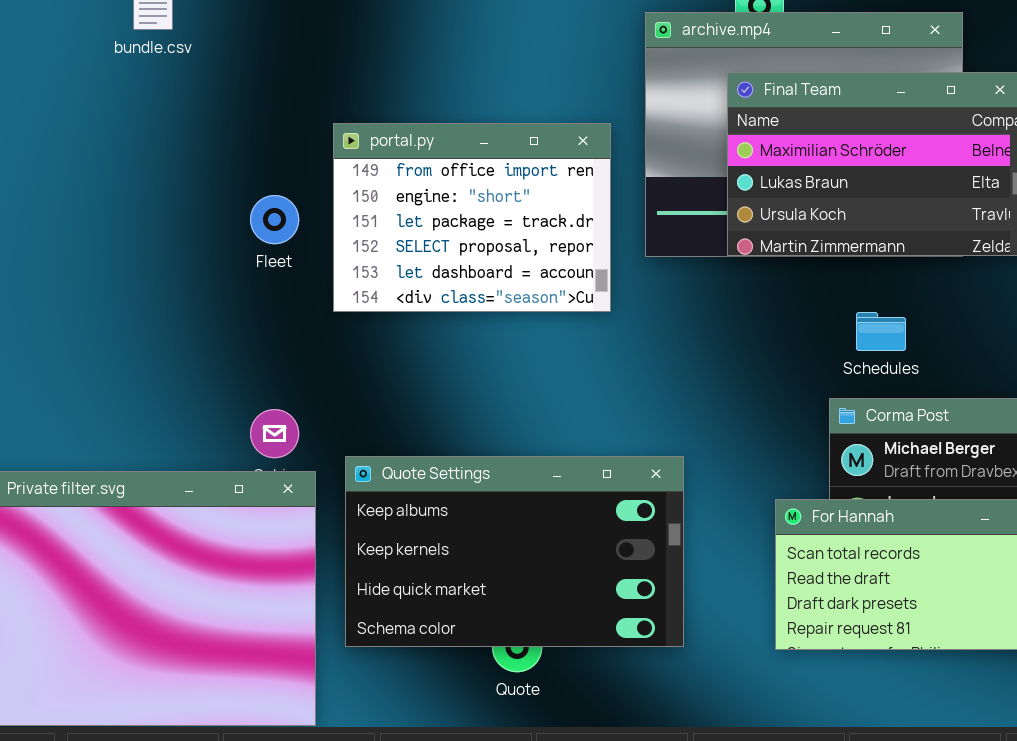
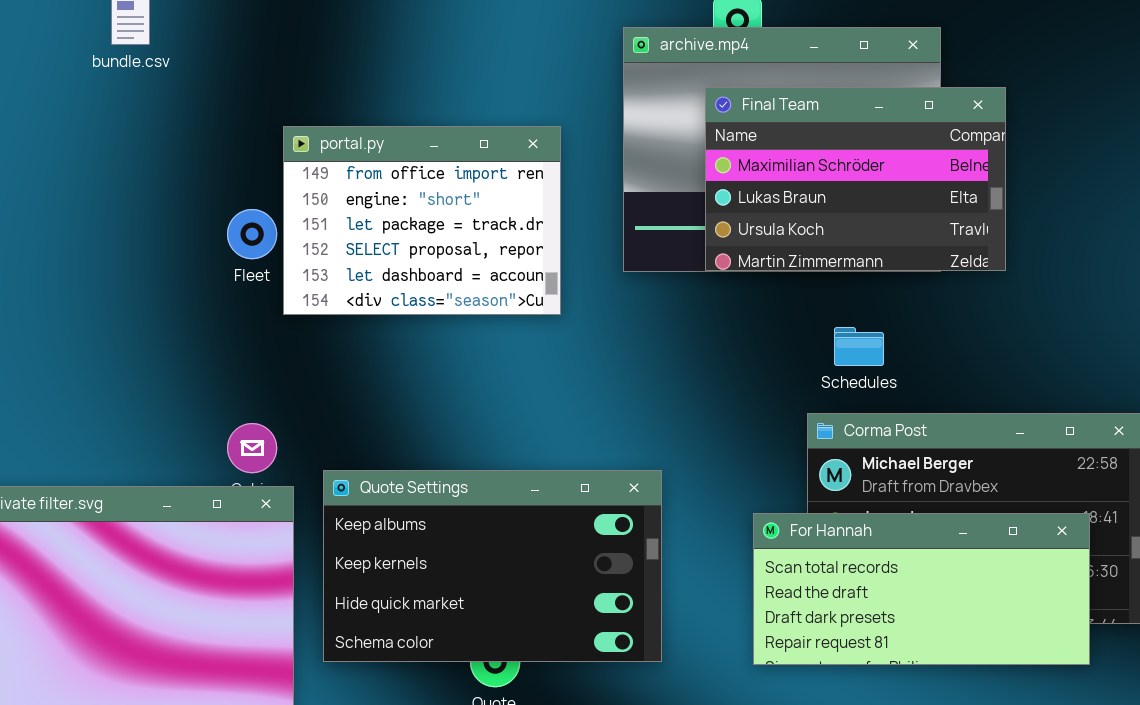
portal.py: [333,123,611,312] -> [283,126,561,315], moved

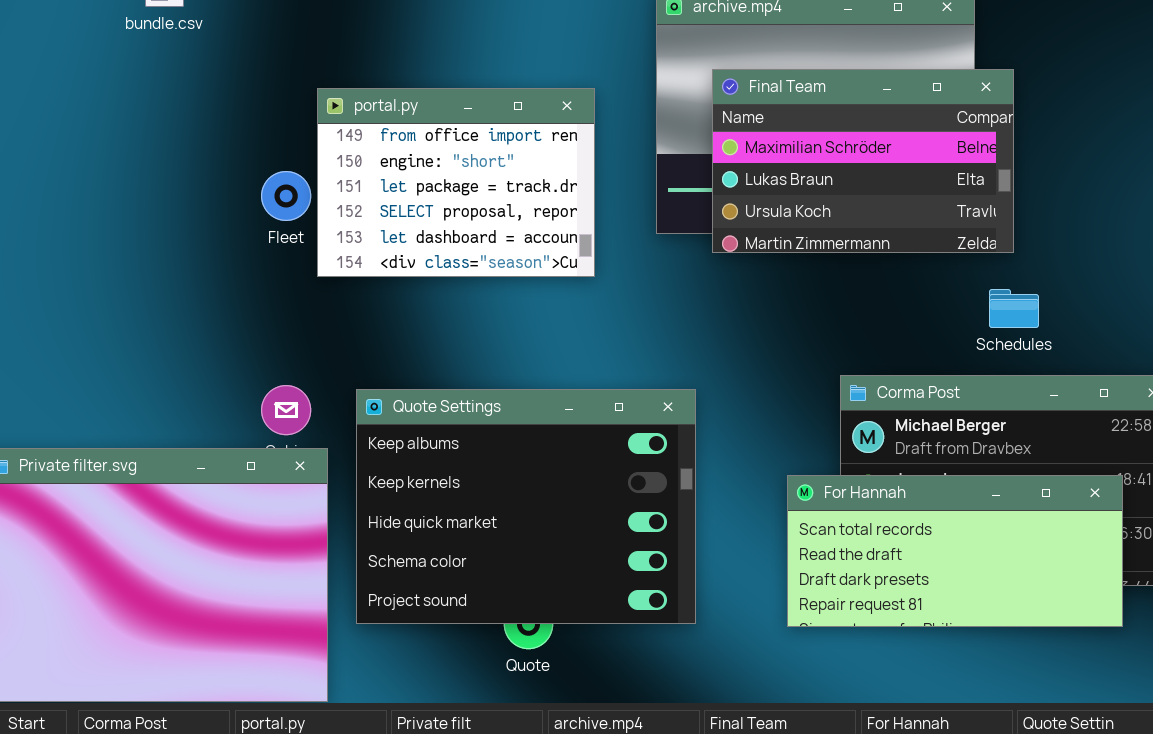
Final Team: [705,87,1006,271] -> [712,69,1014,253], moved
Schedules: [834,327,884,366] -> [989,289,1039,328], moved
Quote Settings: [323,470,662,662] -> [356,389,696,624], resized

